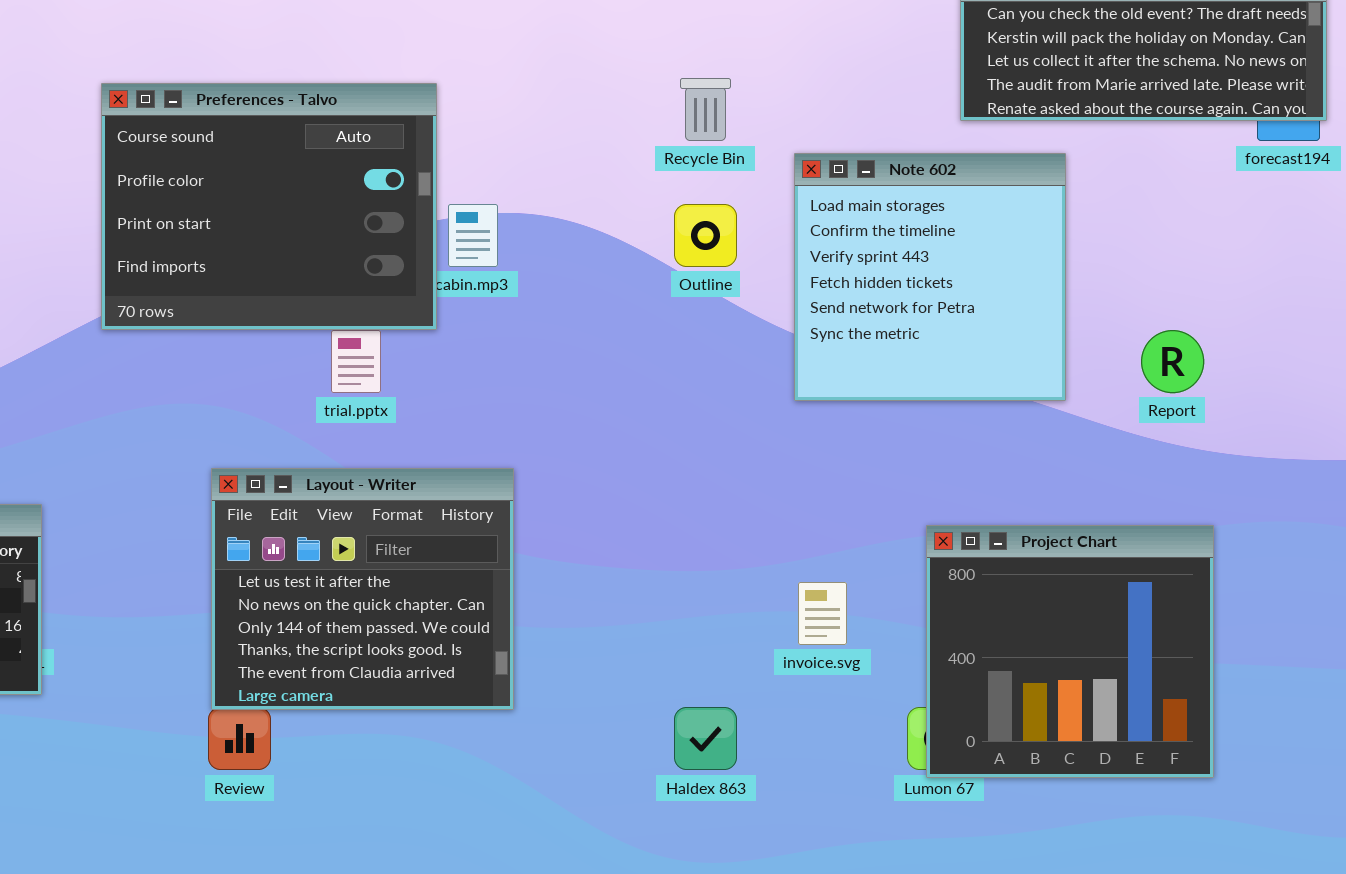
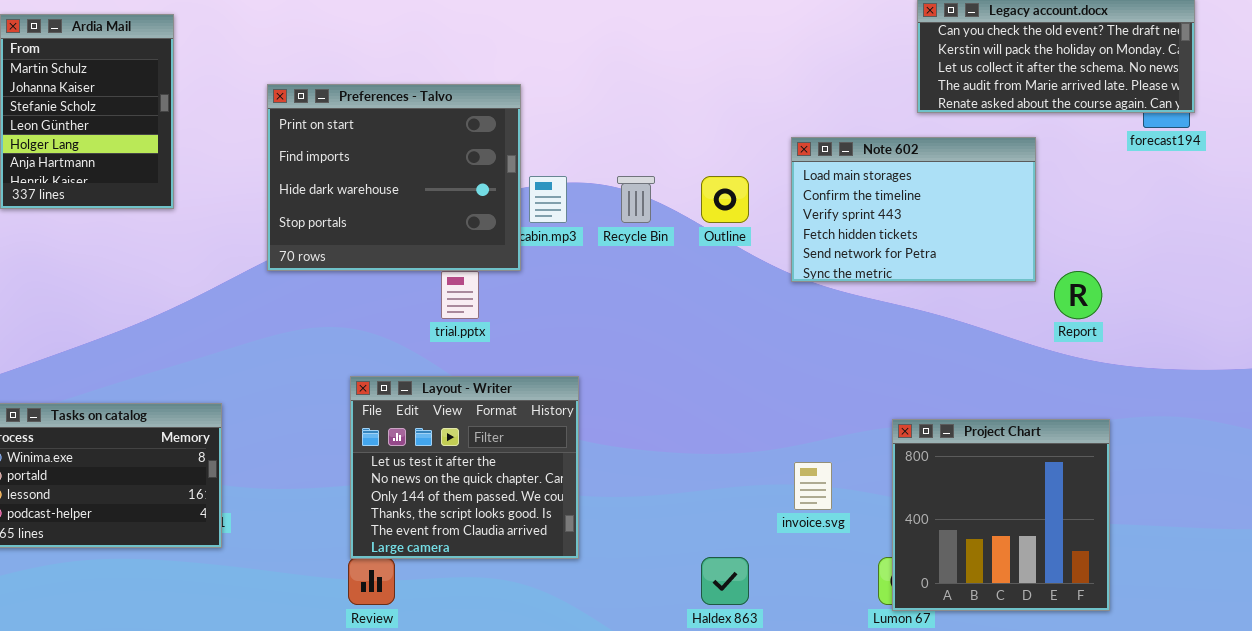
Recycle Bin: [680,78,731,141] -> [617,176,655,223], moved
Preferences - Talvo: [101,83,437,330] -> [267,84,521,271], scrolled down 2 rows
Note 602: [794,153,1066,401] -> [791,137,1036,282], resized

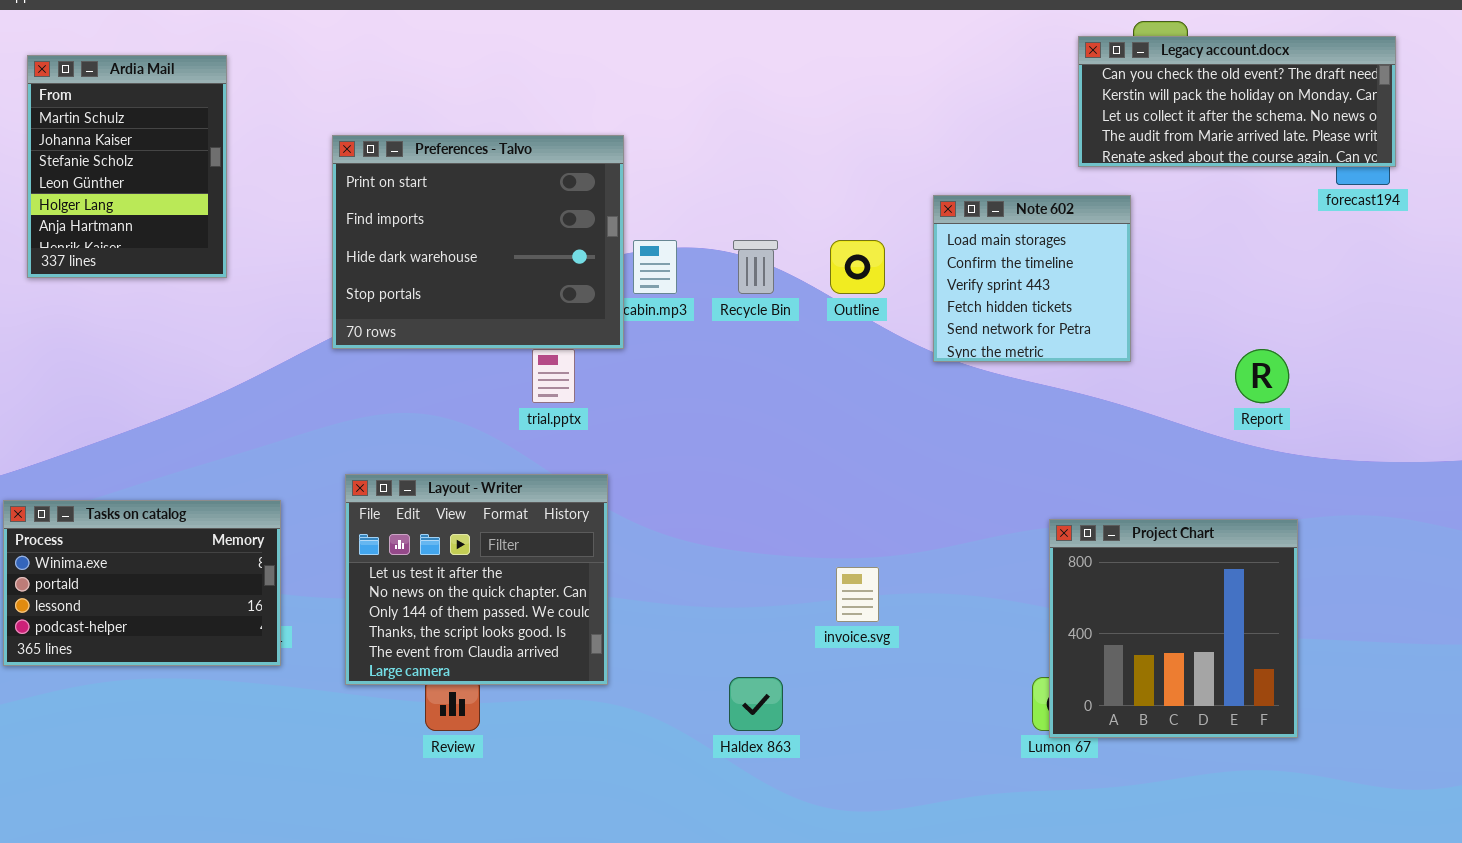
Note 602: [791,137,1036,282] -> [933,195,1131,362], resized
Layout - Writer: [350,376,579,559] -> [345,474,608,685], moved
invoice.svg: [794,462,832,510] -> [836,567,879,622], moved
Haldex 863: [701,557,749,605] -> [729,677,783,731], moved

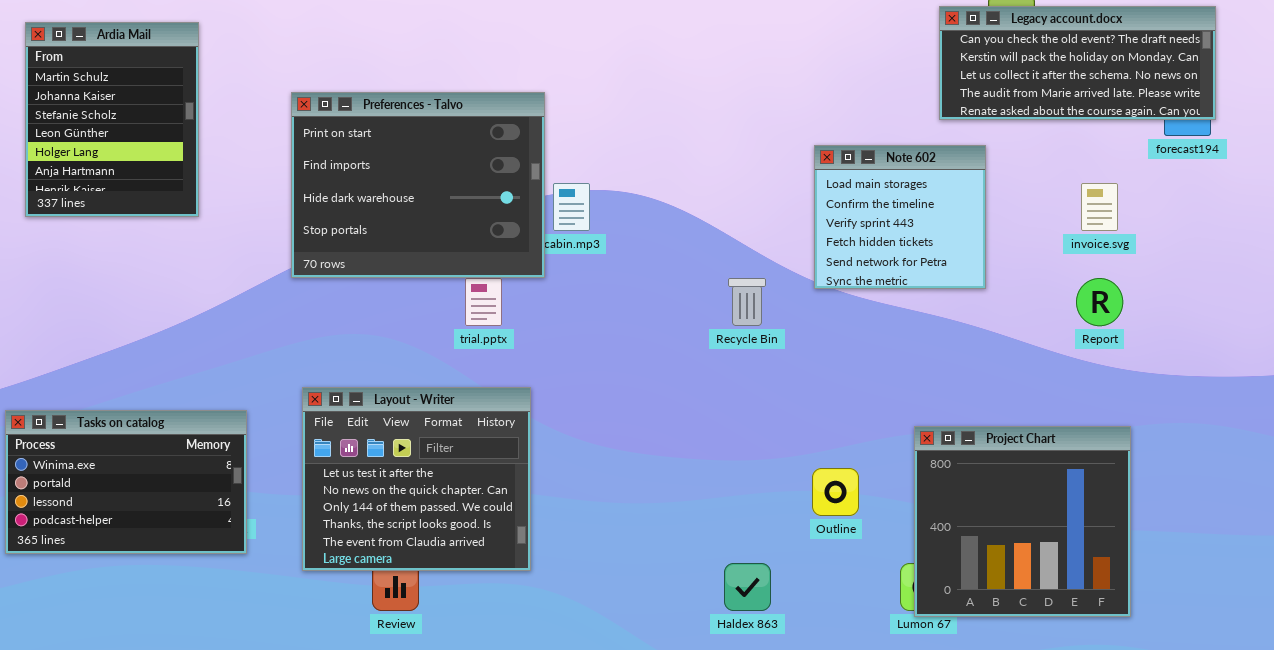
Recycle Bin: [733,240,778,294] -> [728,278,766,326], moved
Outline: [830,240,885,294] -> [812,468,859,516], moved
invoice.svg: [836,567,879,622] -> [1081,183,1118,231], moved
Haldex 863: [729,677,783,731] -> [724,563,771,611], moved

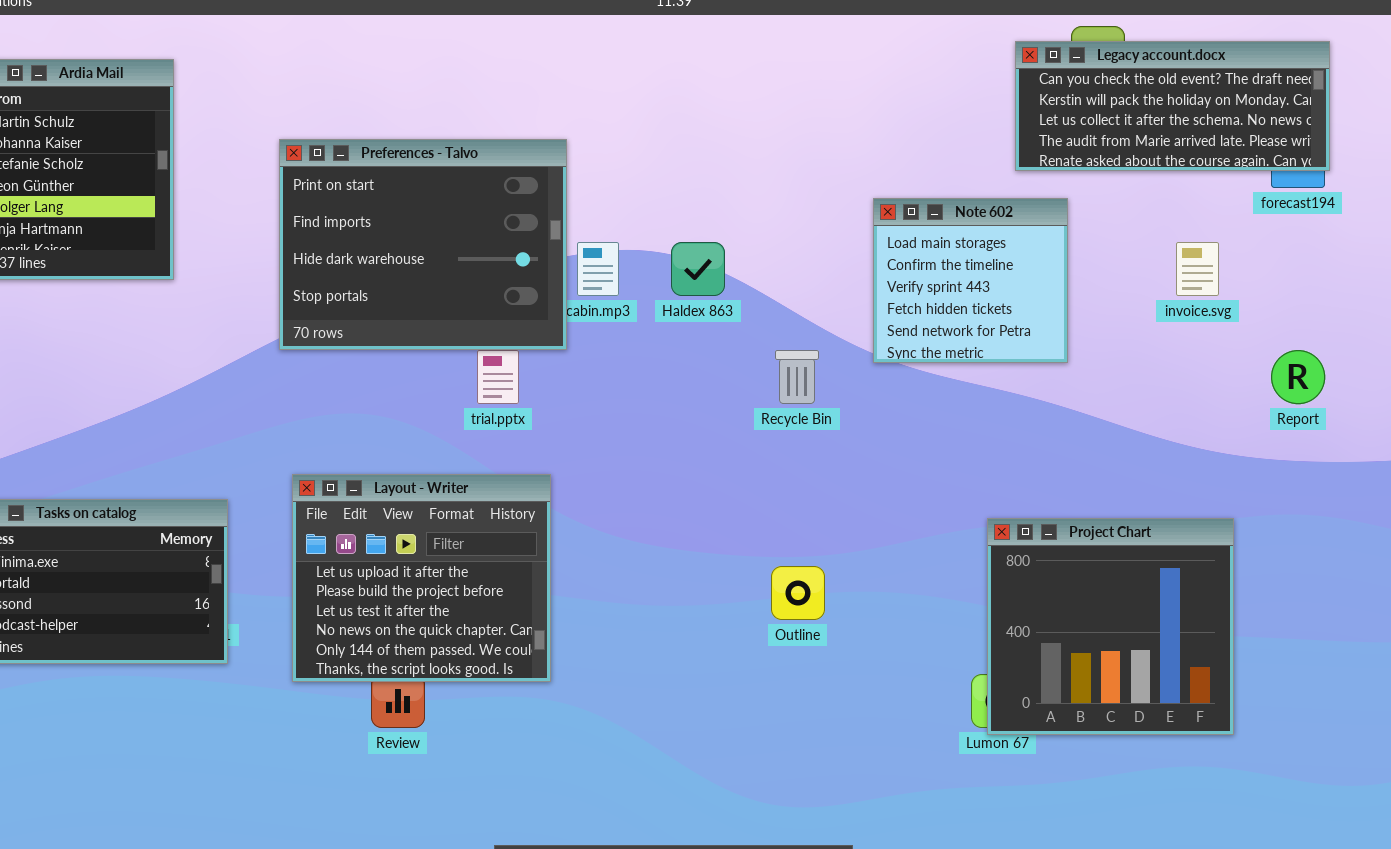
Report: [1076,278,1123,326] -> [1271,350,1325,404], moved
Layout - Writer: [302,387,531,571] -> [292,474,551,682], scrolled up 2 rows
Outline: [812,468,859,516] -> [771,566,825,620], moved
Haldex 863: [724,563,771,611] -> [671,242,725,296], moved

